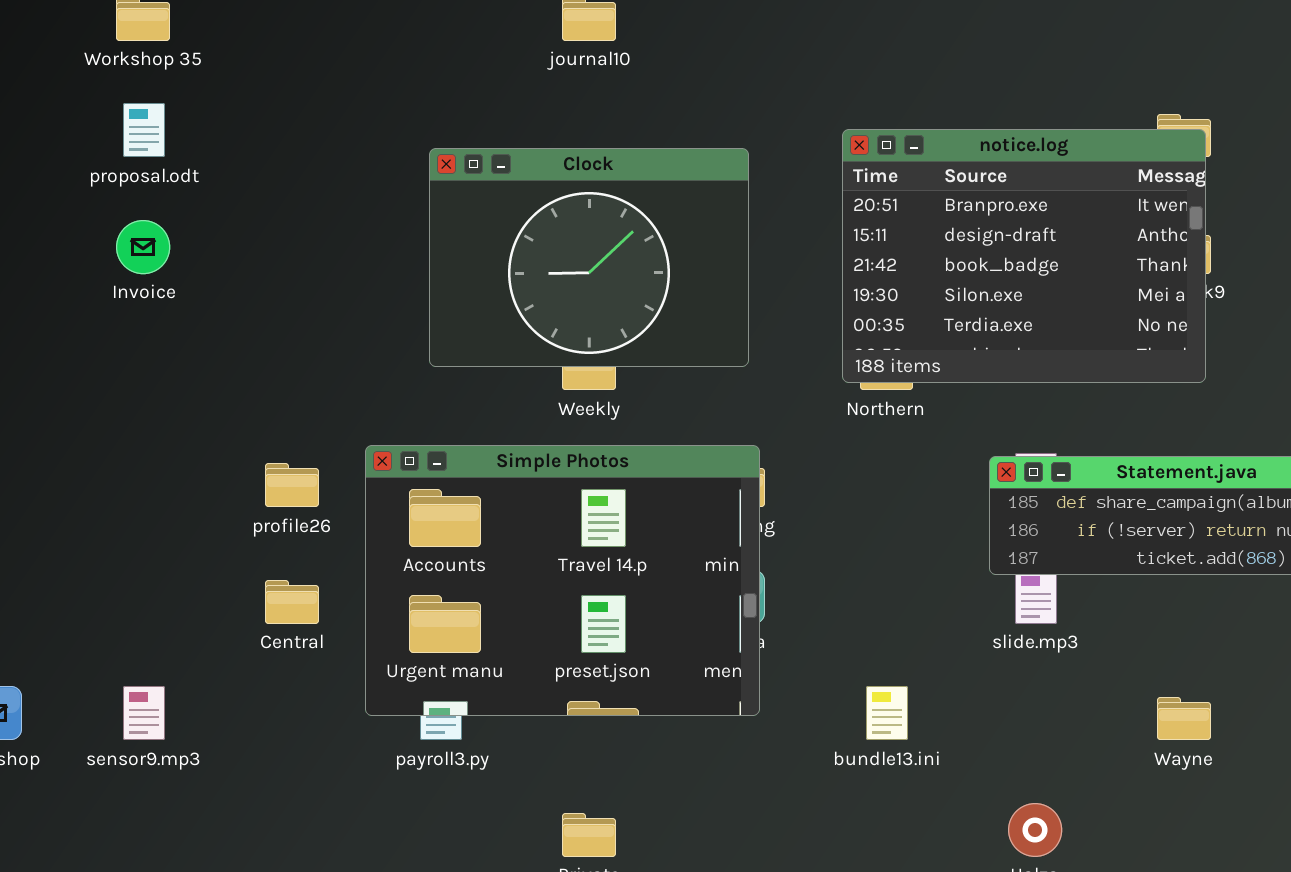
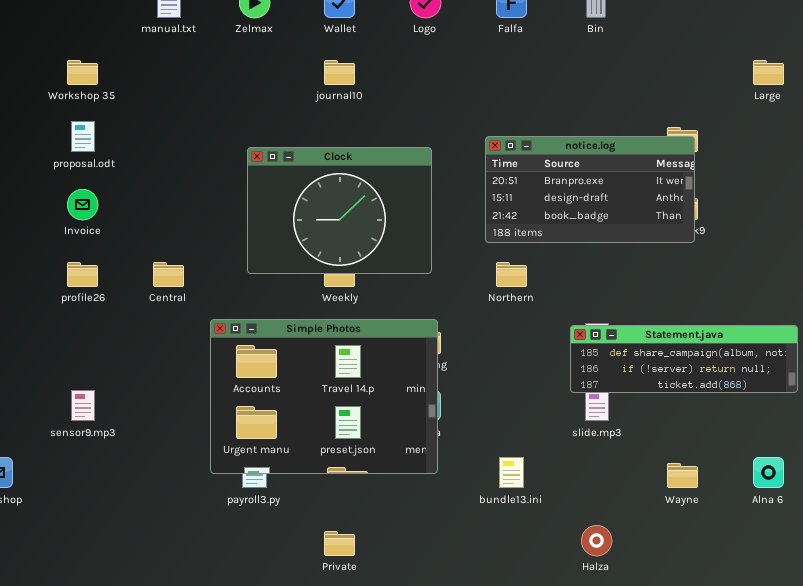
notice.log: [842,129,1206,383] -> [485,136,695,243], resized
profile26: [265,463,319,507] -> [67,262,98,287], moved
Central: [265,580,319,624] -> [153,262,184,287], moved
sensor9.mp3: [123,686,165,740] -> [71,390,95,421], moved

